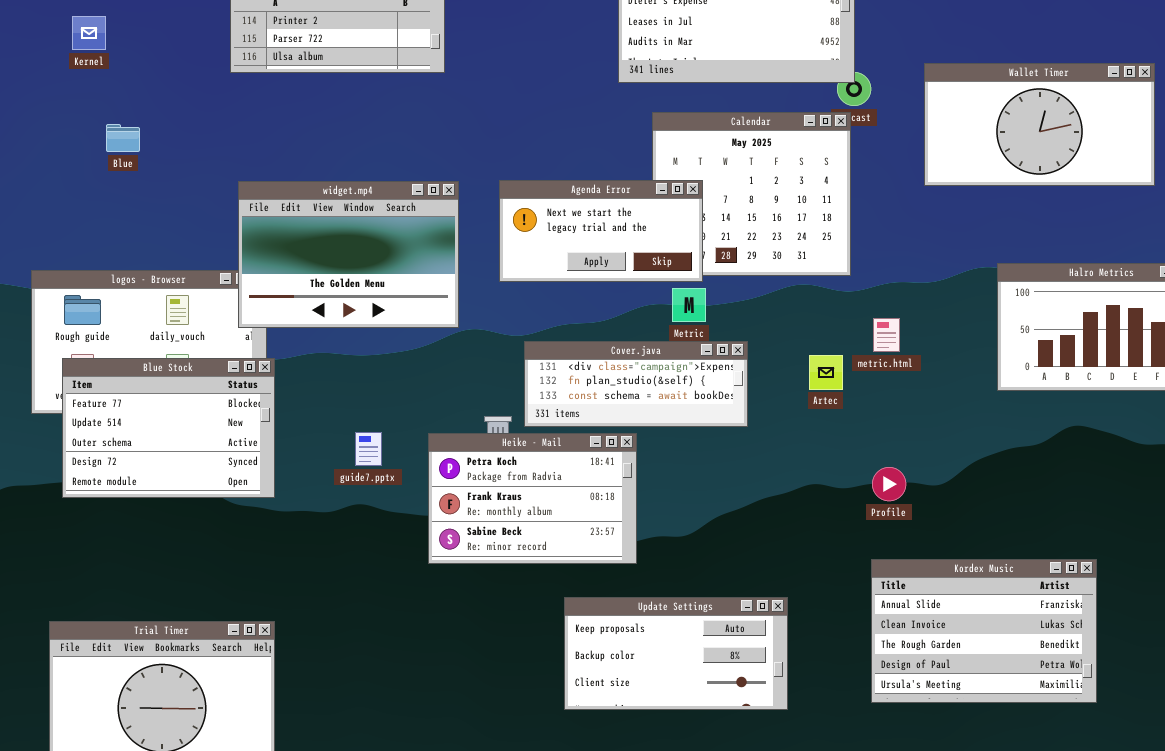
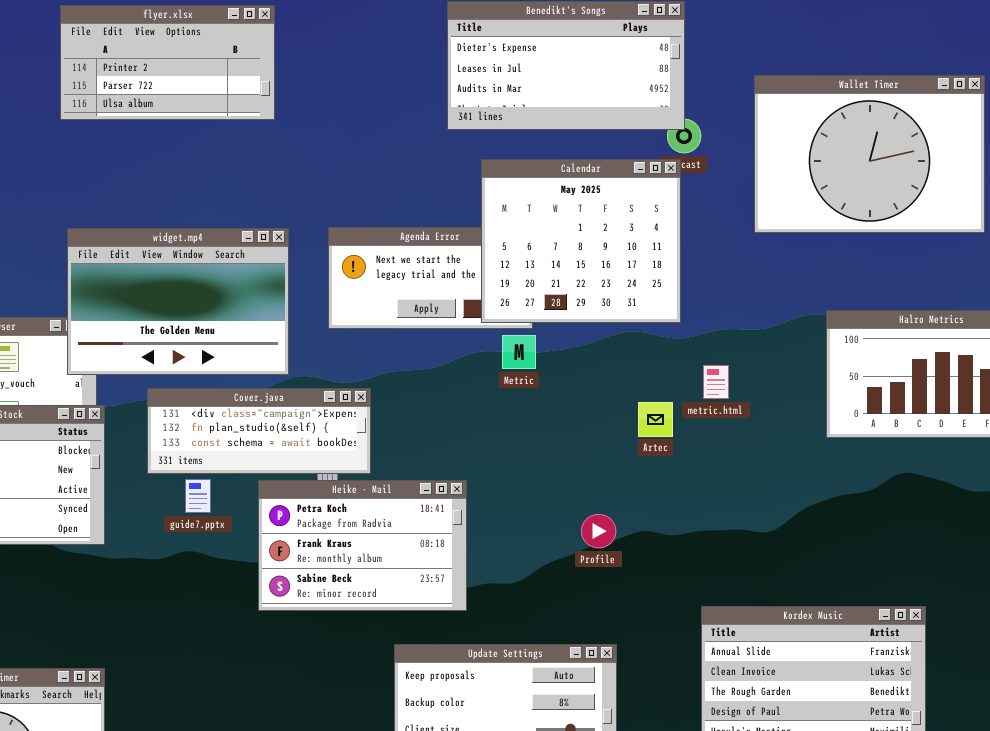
Wallet Timer: [924,63,1155,186] -> [754,75,985,233], resized
Calendar: [652,112,851,276] -> [481,159,681,323], raised
Cover.java: [524,341,748,427] -> [147,388,371,474], moved
Profile: [872,467,906,501] -> [581,514,616,548], moved

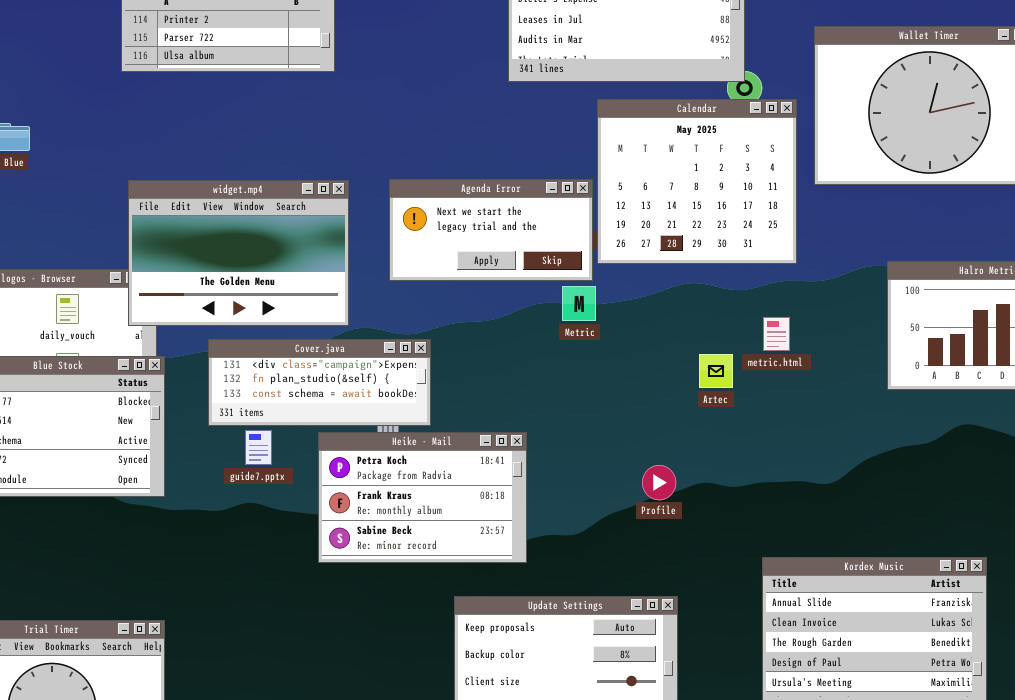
Calendar: [481,159,681,323] -> [597,99,797,264], moved

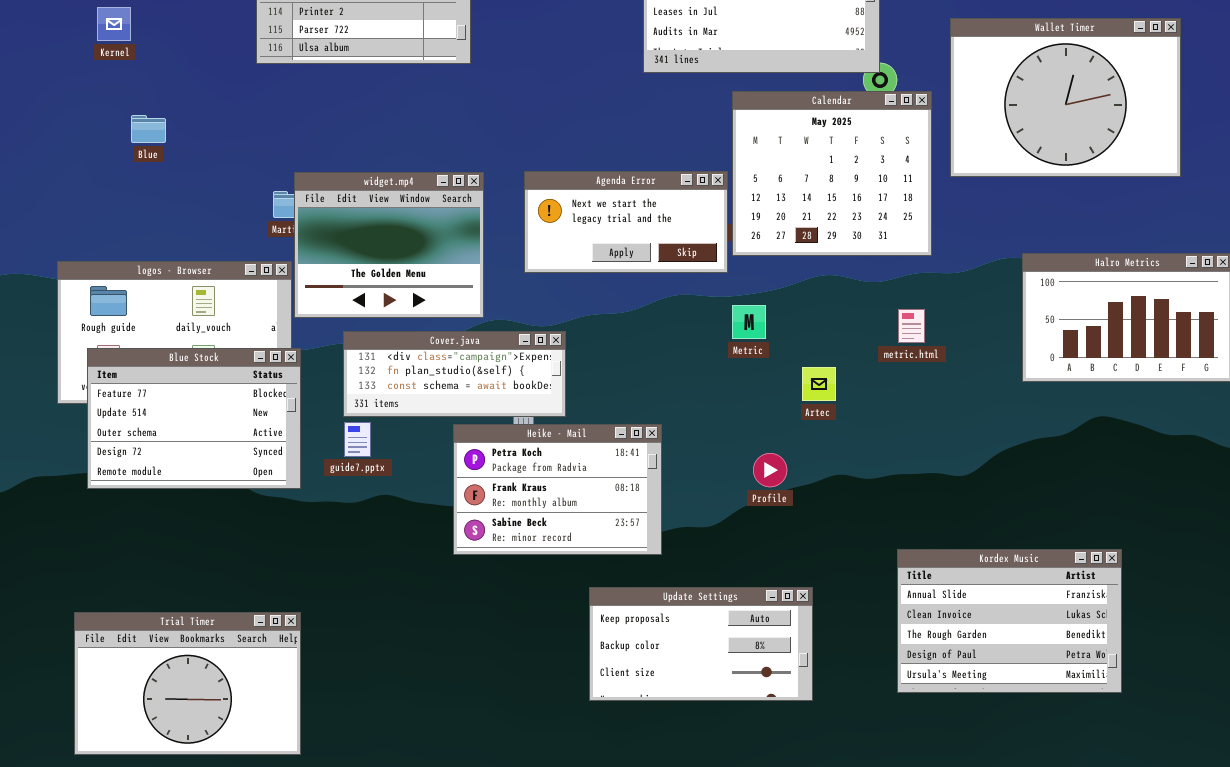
widget.mp4: [128,180,349,326] -> [294,172,484,318], resized
Metric: [562,286,596,321] -> [732,305,766,339], moved
Artec: [699,354,733,388] -> [802,367,836,401], moved
guide7.pptx: [245,430,272,465] -> [344,422,371,457], moved
Profile: [642,465,676,500] -> [753,453,787,487], moved

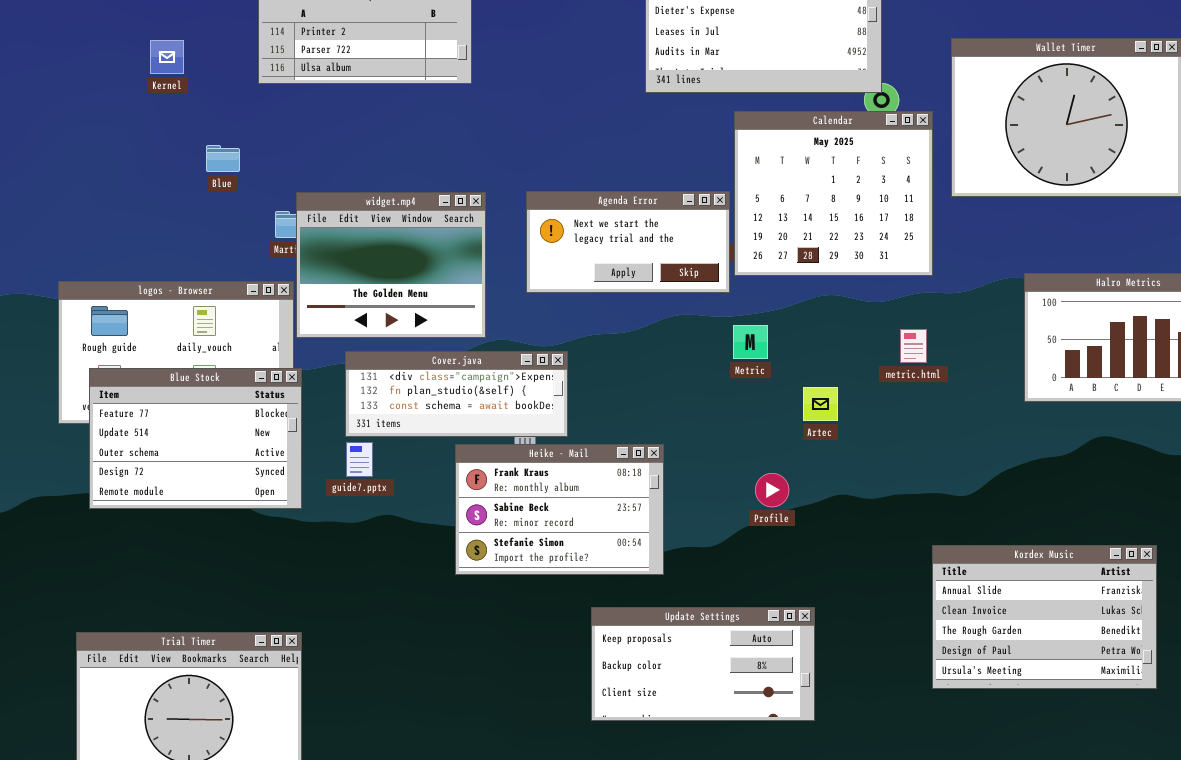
Kernel: [97,7,131,41] -> [150,40,184,74], moved
Blue: [131,115,166,143] -> [206,145,240,172], moved
Heike - Mail: [453,424,662,555] -> [455,444,664,575], scrolled down 1 row
Kordex Music: [897,549,1122,693] -> [932,545,1157,689], moved

